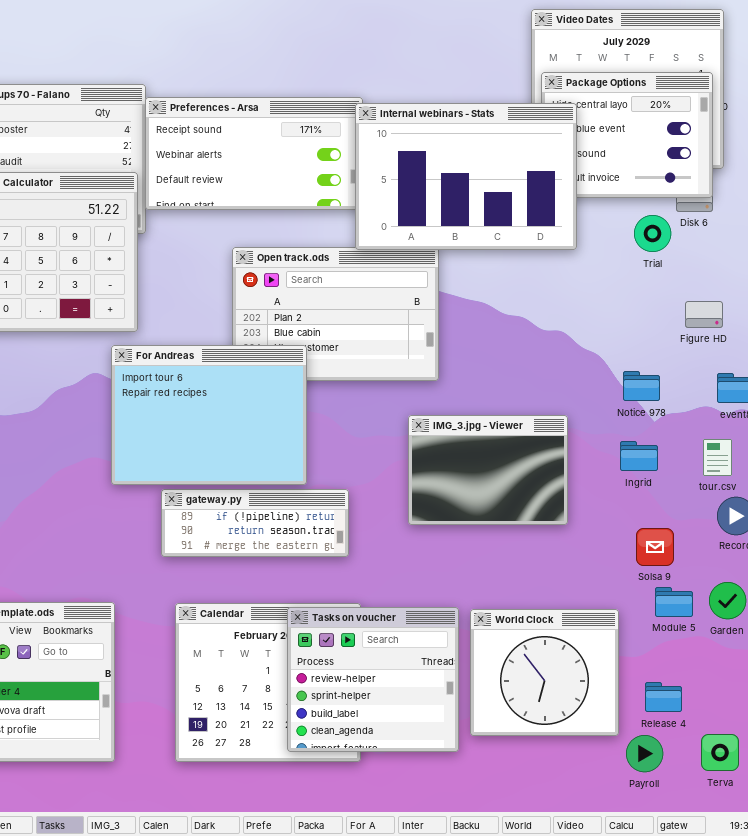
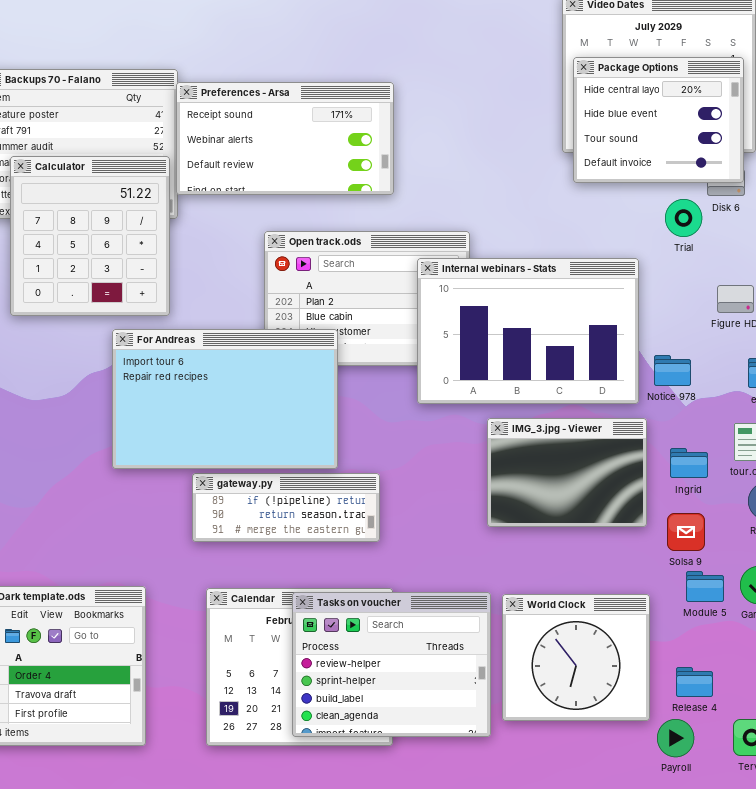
Internal webinars - Stats: [355,103,577,250] -> [417,258,639,404], moved
For Andreas: [111,345,307,485] -> [112,329,338,469], resized
IMG_3.jpg - Viewer: [408,415,568,525] -> [487,418,647,527], moved
Ingrid: [620,441,658,471] -> [670,448,708,478], moved
Tasks on voucher: [287,607,459,752] -> [292,592,491,737], resized

